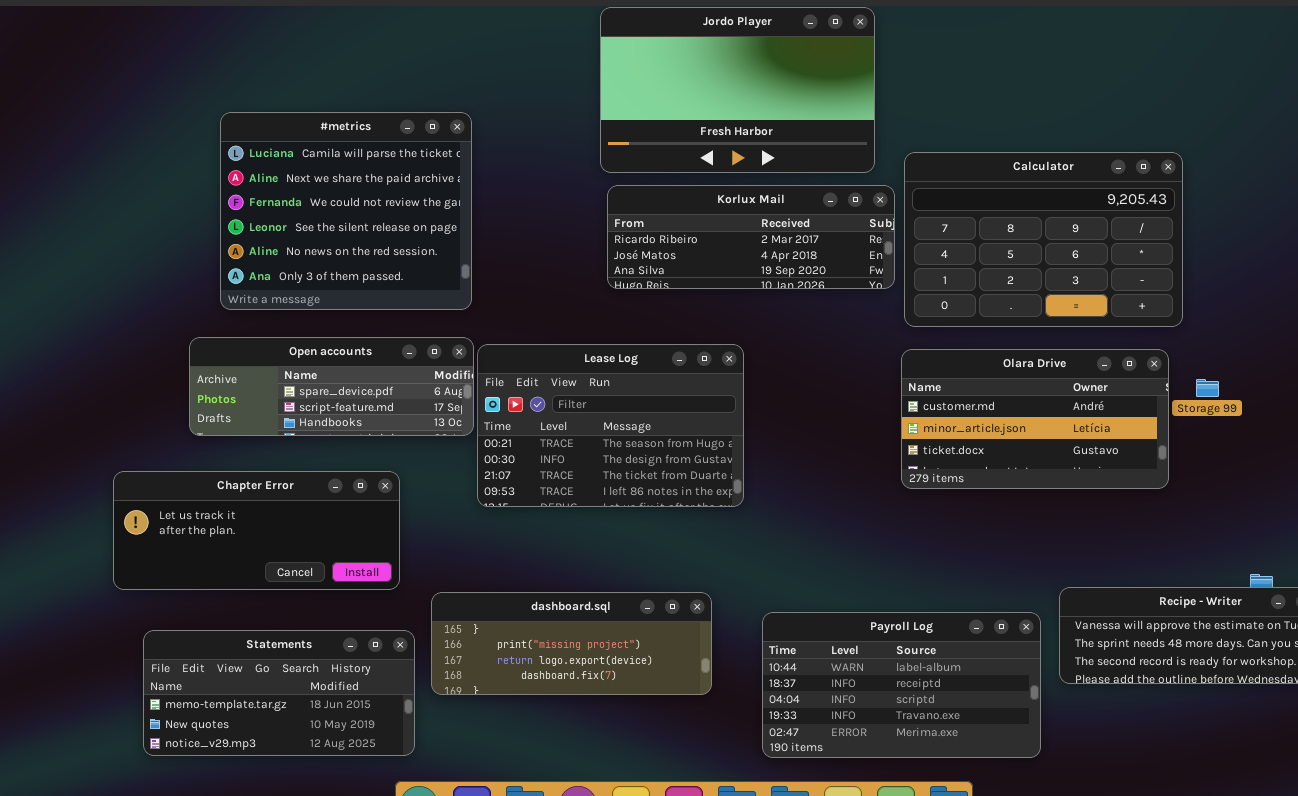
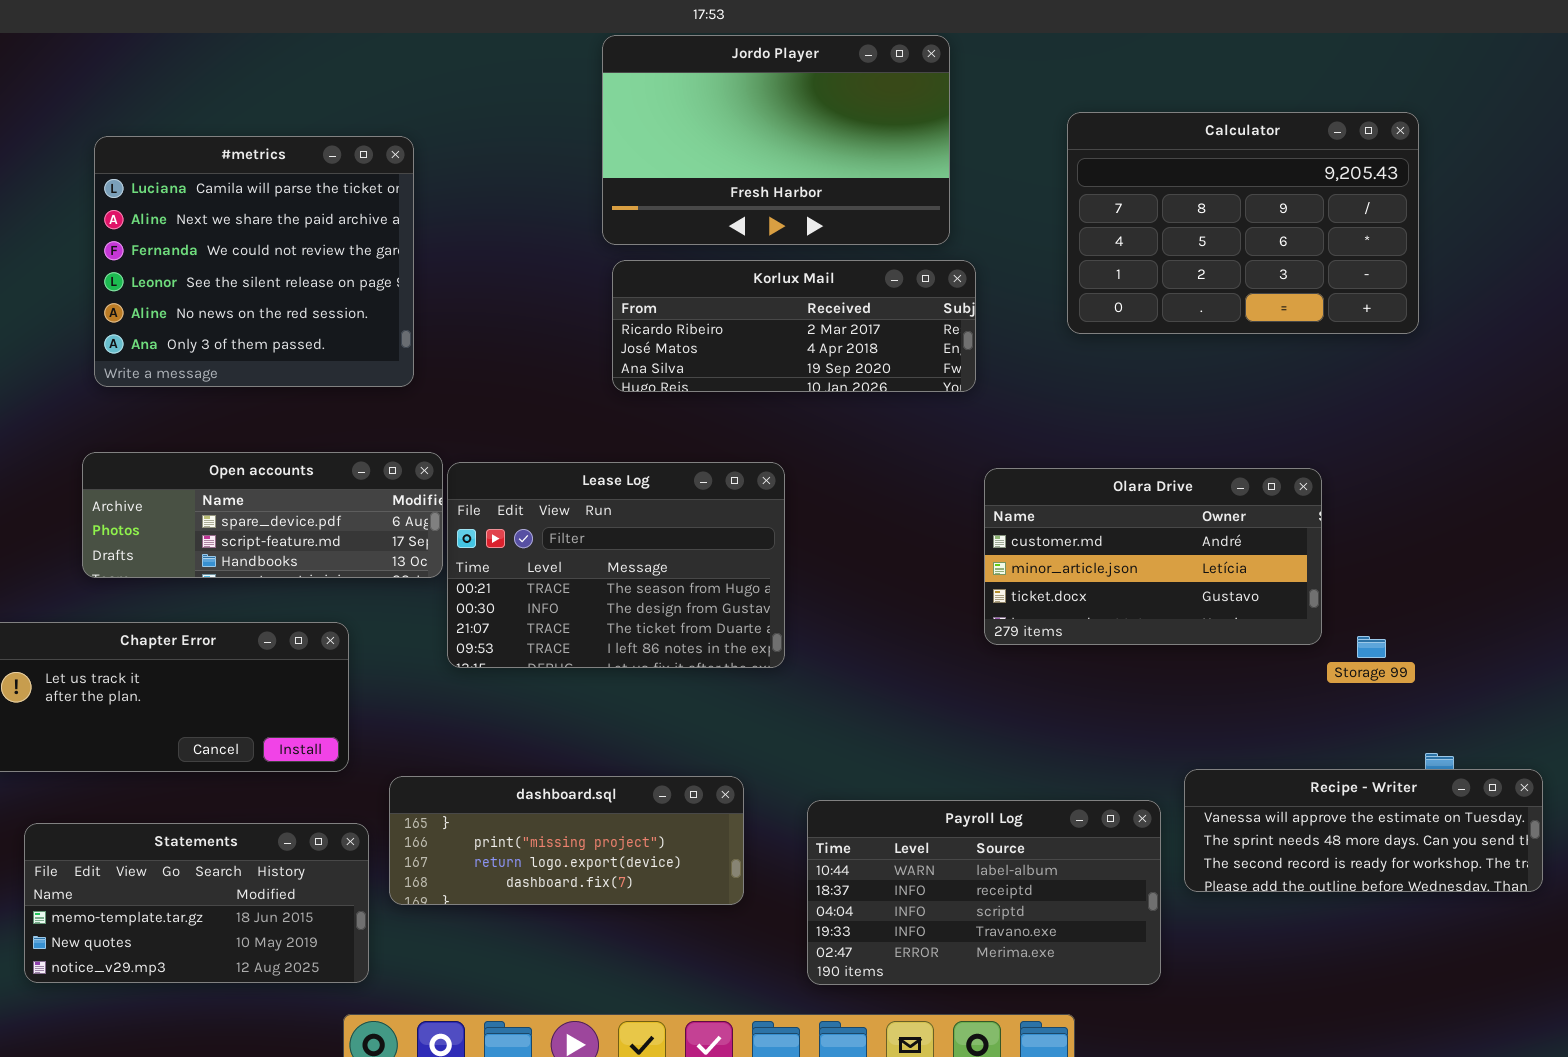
#metrics: [220,112,472,310] -> [94,136,414,387], moved
Calculator: [904,152,1183,327] -> [1067,112,1419,334], moved
Storage 99: [1196,379,1219,397] -> [1357,636,1386,658], moved

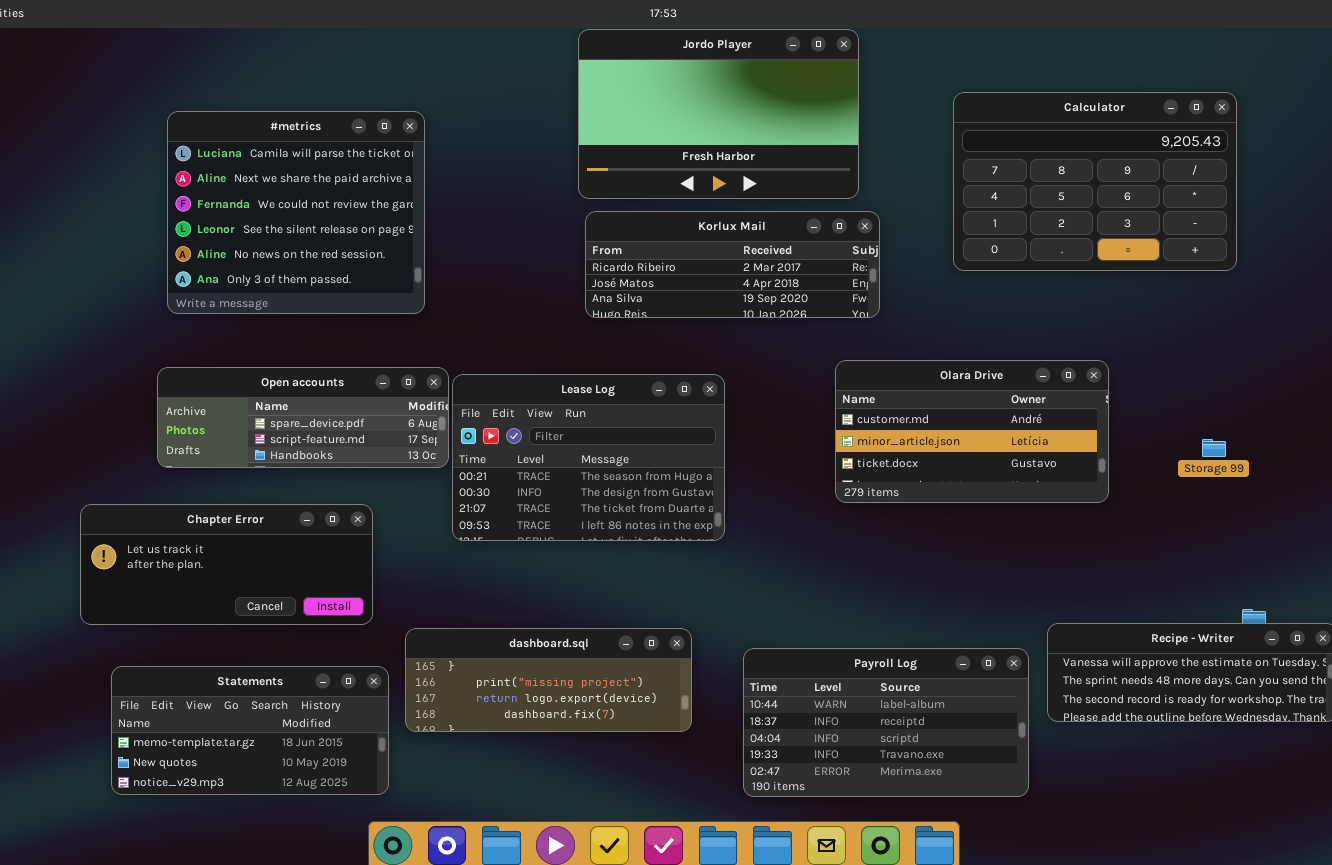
Olara Drive: [984,468,1322,645] -> [835,360,1109,503], moved
Storage 99: [1357,636,1386,658] -> [1202,439,1226,457], moved

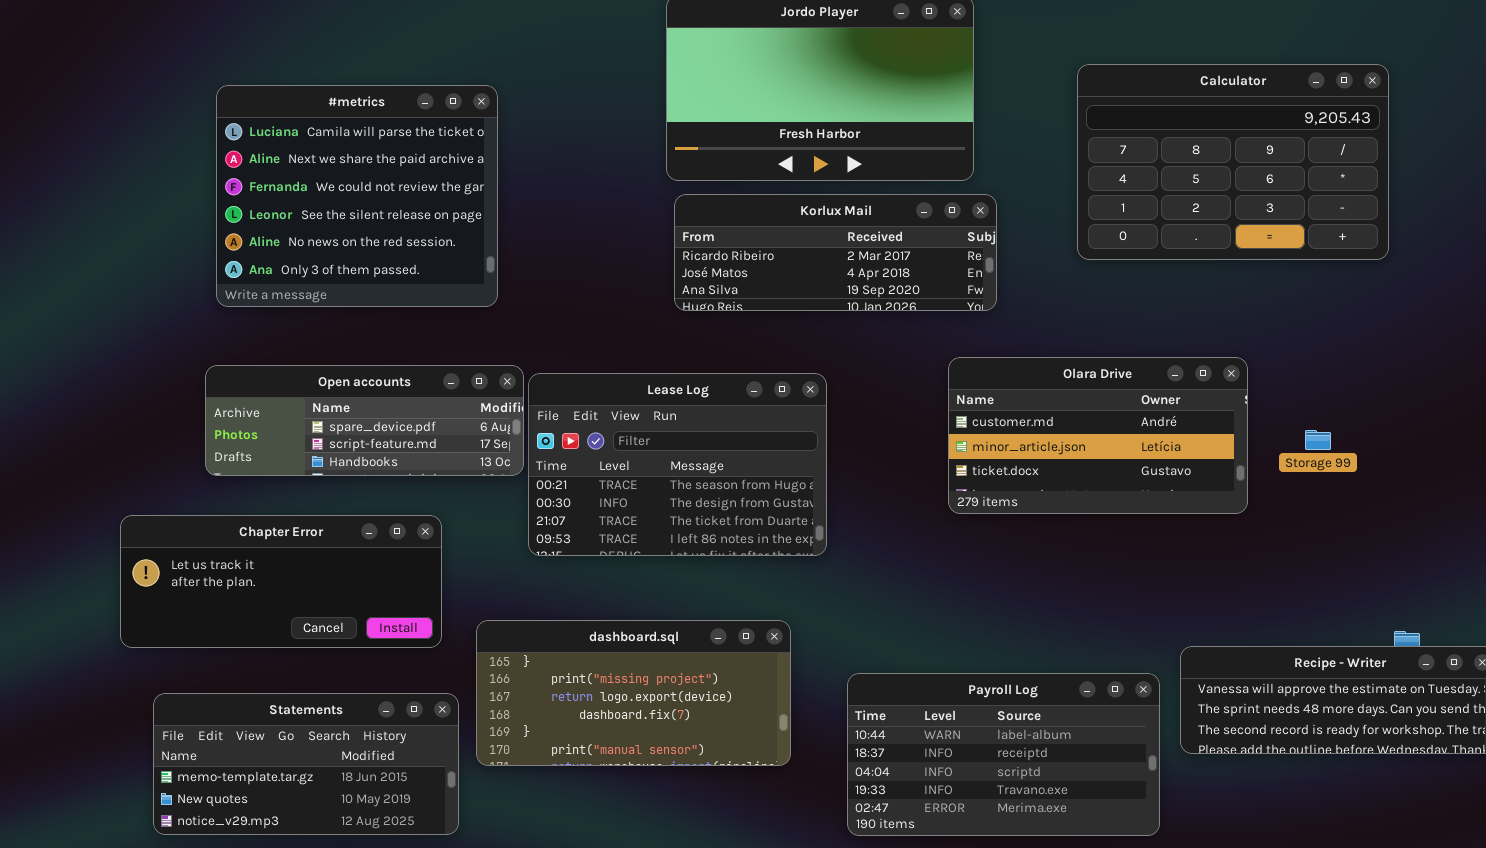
Storage 99: [1202,439,1226,457] -> [1305,430,1331,450], moved
dashboard.sql: [405,628,692,732] -> [476,620,791,766], resized

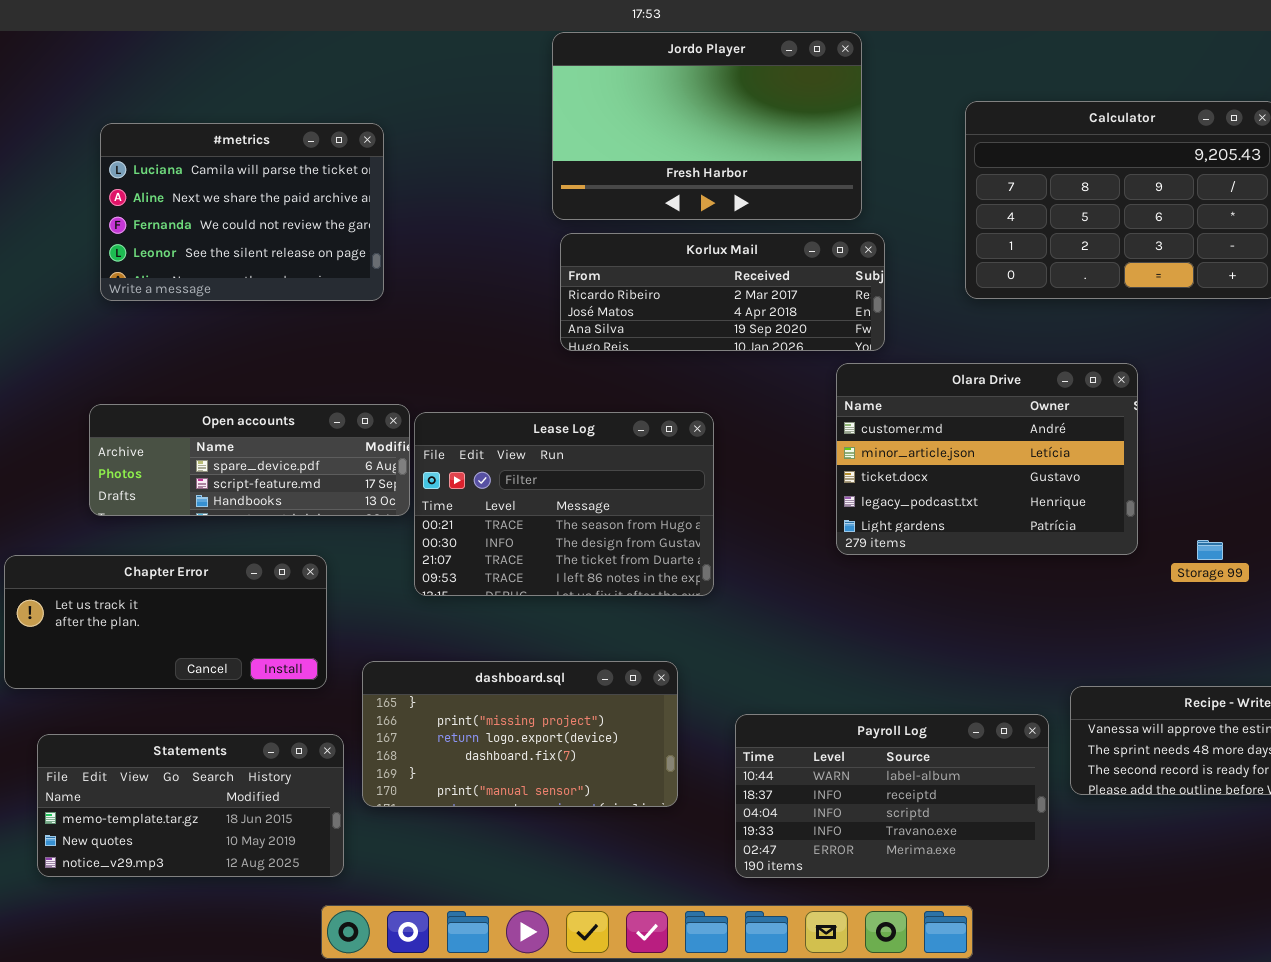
#metrics: [216,85,498,307] -> [100,123,384,301], resized
Olara Drive: [948,357,1248,514] -> [836,363,1138,555], resized
Storage 99: [1305,430,1331,450] -> [1197,540,1223,560], moved

